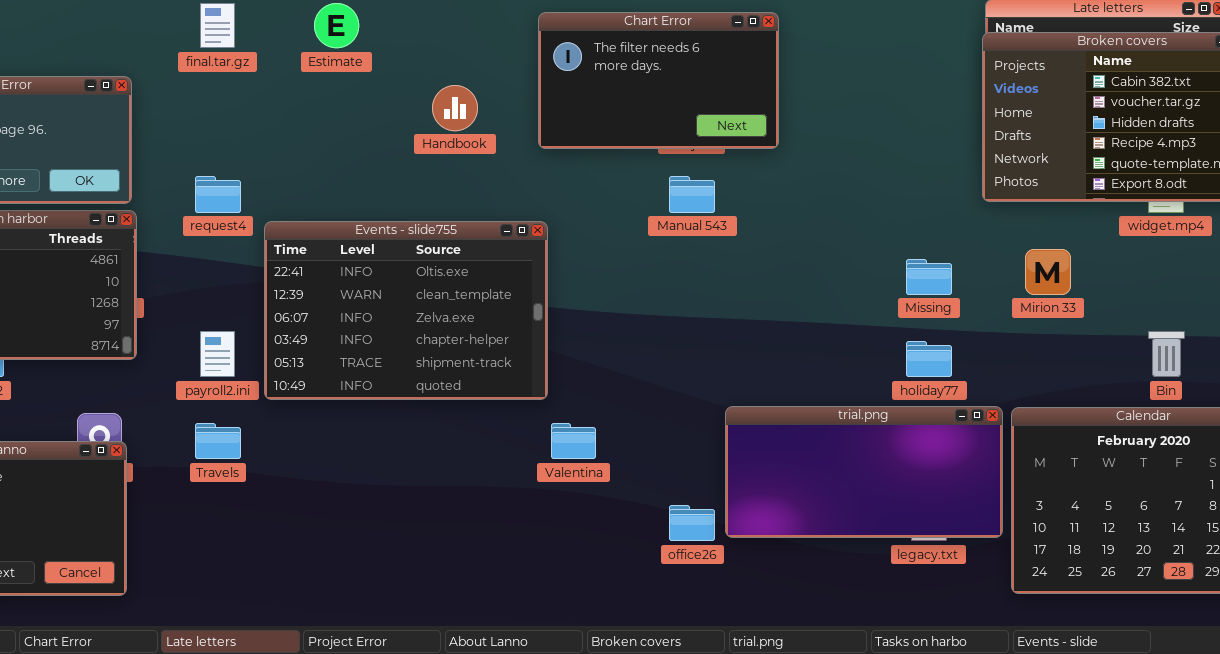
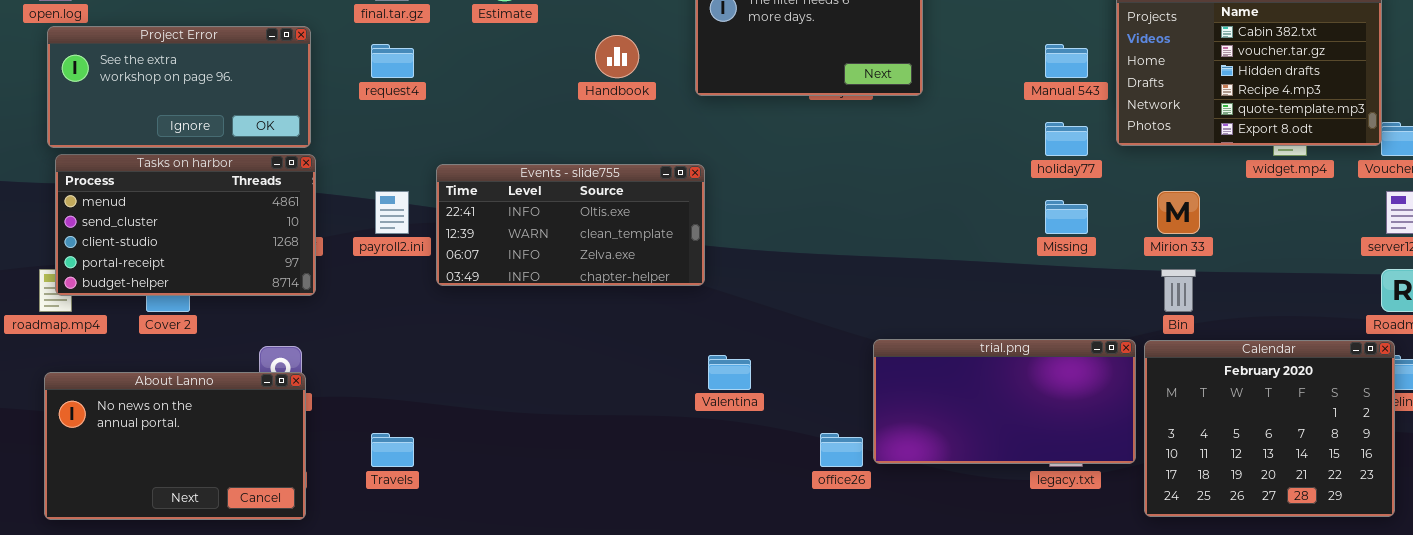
request4: [195,176,241,213] -> [371,44,414,78], moved
Manual 543: [669,176,715,213] -> [1045,44,1088,78], moved
Events - slide755: [264,221,548,400] -> [436,164,705,286], resized
payroll2.ini: [200,331,235,377] -> [375,191,409,234], moved
Bin: [1148,331,1185,377] -> [1161,269,1196,312], moved
holiday77: [906,341,952,377] -> [1045,122,1088,156], moved
Travels: [195,423,241,459] -> [371,433,414,467], moved

